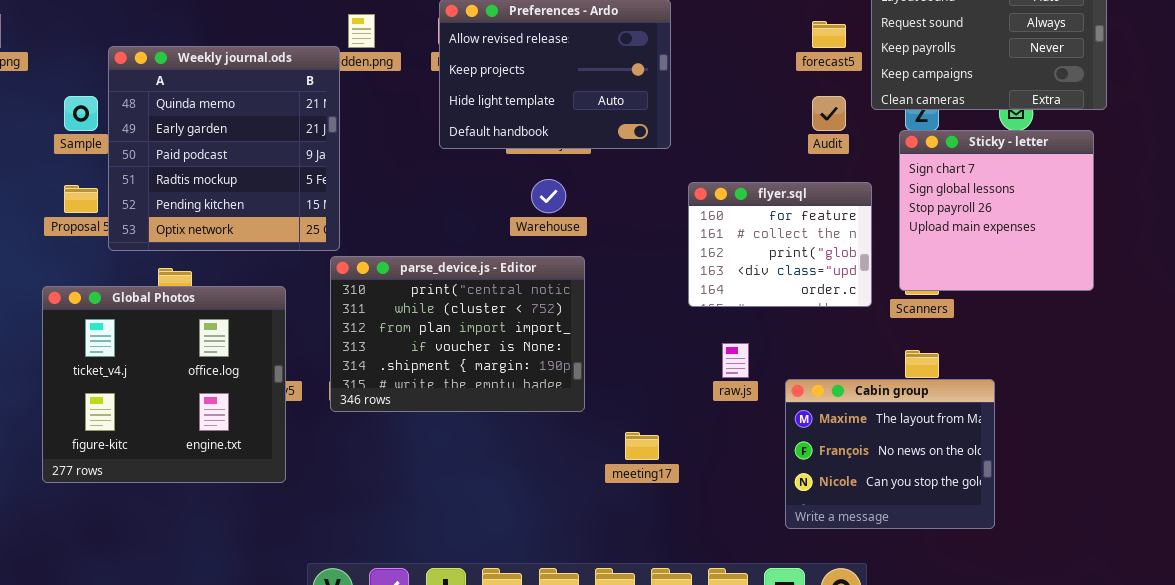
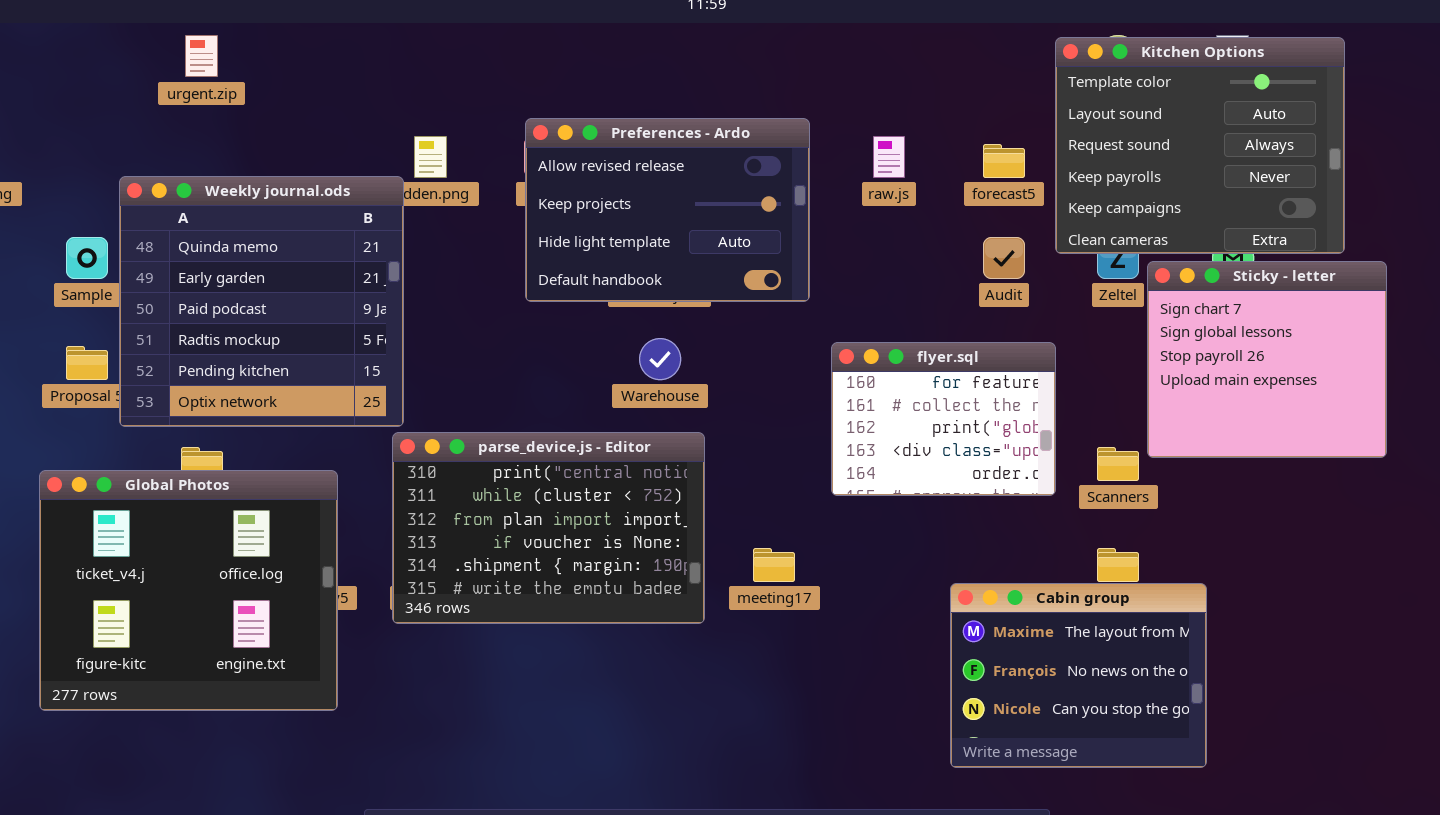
Sticky - letter: [899,130,1094,291] -> [1147,261,1387,458], moved
raw.js: [722,343,749,378] -> [873,136,905,178], moved
meeting17: [625,432,659,460] -> [753,548,795,582], moved

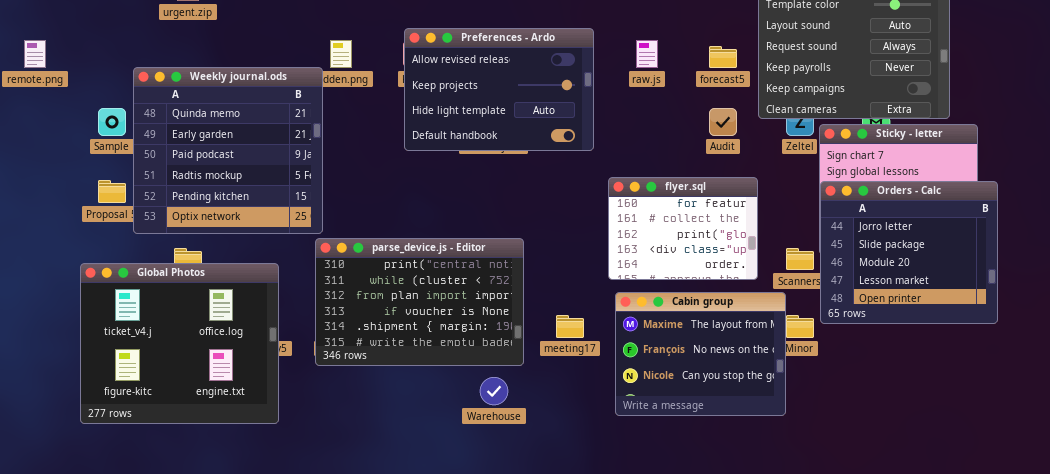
Warehouse: [639,338,681,380] -> [480,377,508,405], moved
Orders - Calc: none -> [820,181,998,324], opened
Cabin group: [950,583,1207,768] -> [615,292,786,416], moved

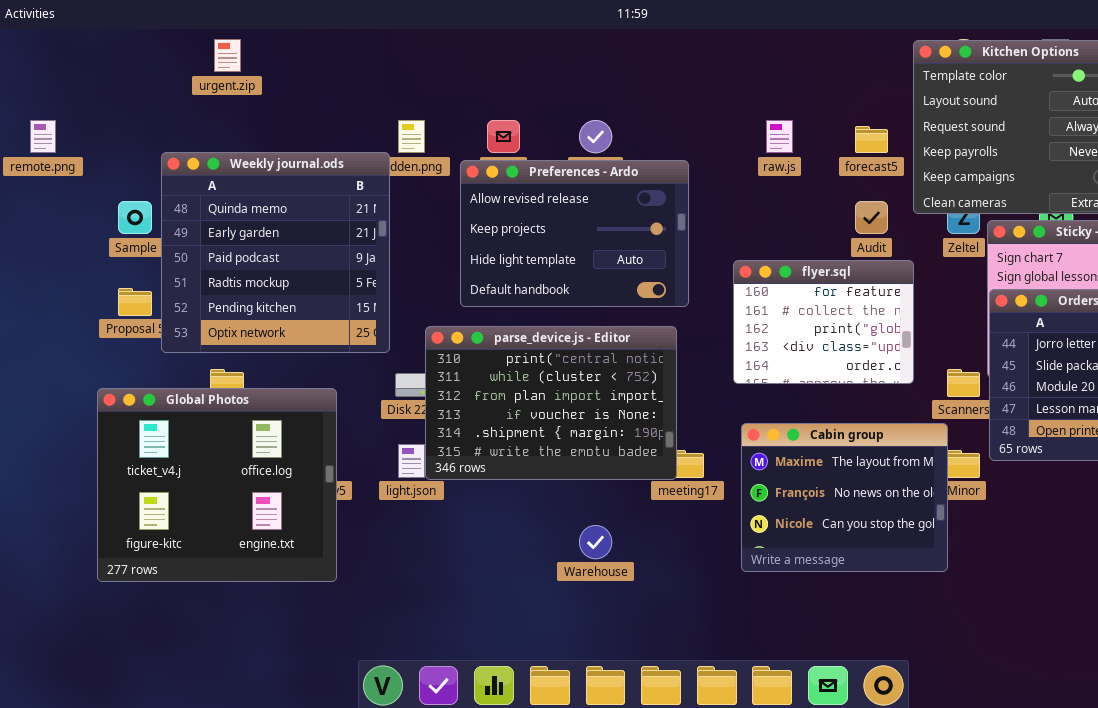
Preferences - Ardo: [404,28,594,151] -> [460,160,689,307], moved
flyer.sql: [608,177,758,280] -> [733,260,914,384], moved
parse_device.js - Editor: [315,238,524,366] -> [425,326,677,480], moved

